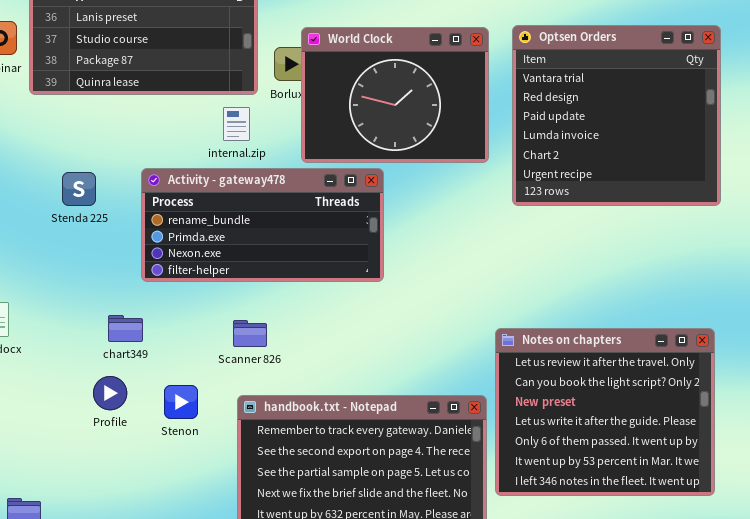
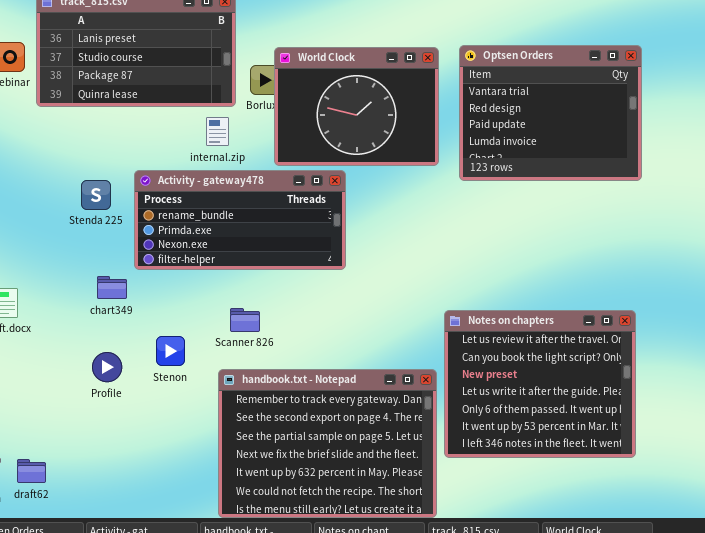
Optsen Orders: [512,25,721,206] -> [459,45,642,181], resized
Stenda 225: [62,172,96,206] -> [81,180,111,210], moved
chart349: [108,315,143,342] -> [97,276,127,299], moved
Scanner 826: [233,320,267,347] -> [230,308,260,332], moved
Stenon: [164,385,198,419] -> [156,336,185,366], moved

